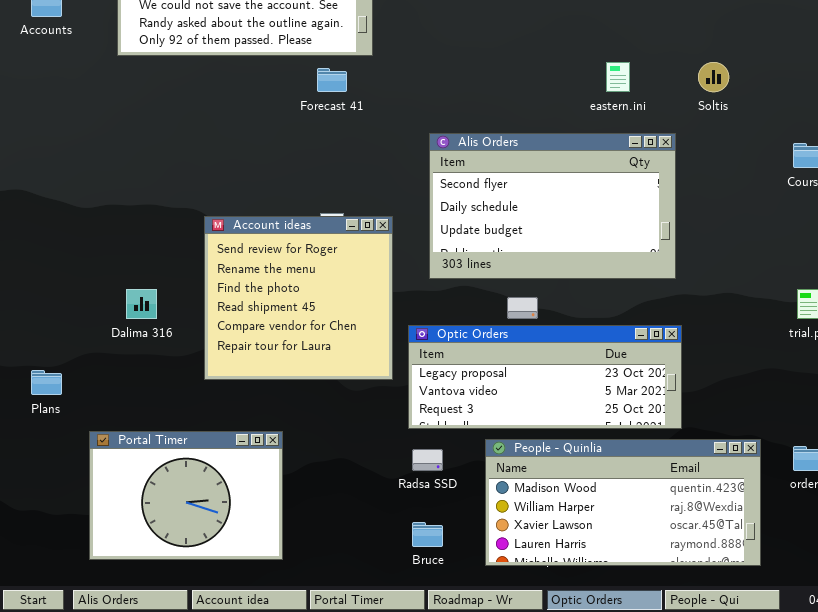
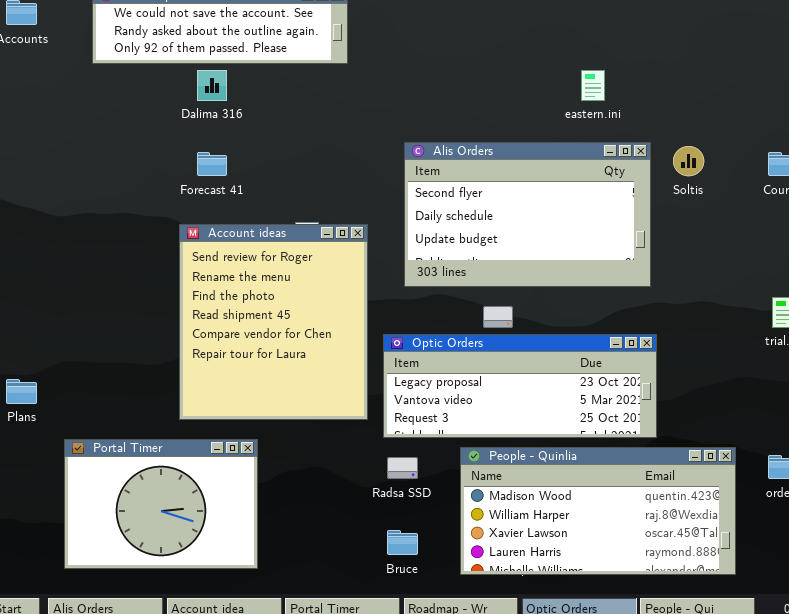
Soltis: [698,62,729,92] -> [673,146,704,176], moved
Forecast 41: [317,68,347,92] -> [197,152,227,176], moved
Account ideas: [204,216,393,380] -> [179,224,368,420], resized
Dalima 316: [126,289,157,319] -> [197,70,227,101], moved

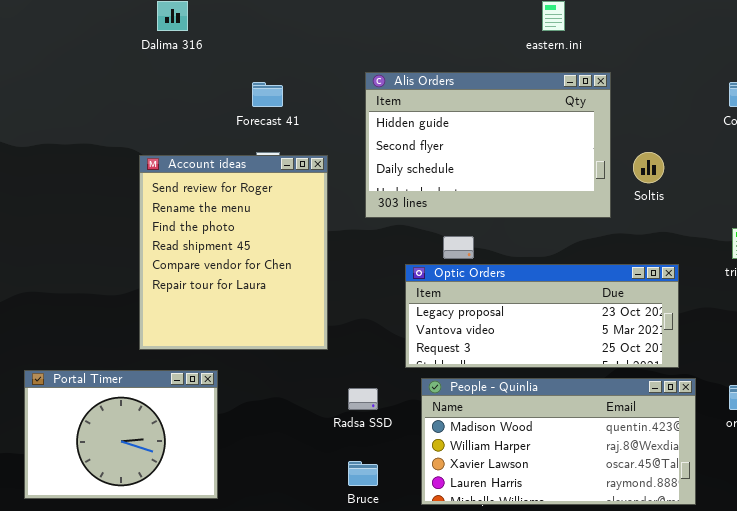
Alis Orders: [404,142,651,287] -> [365,72,611,218], scrolled up 1 row
Soltis: [673,146,704,176] -> [633,152,664,183], moved
Forecast 41: [197,152,227,176] -> [252,82,283,107], moved
Optic Orders: [383,334,657,438] -> [405,264,679,368], moved

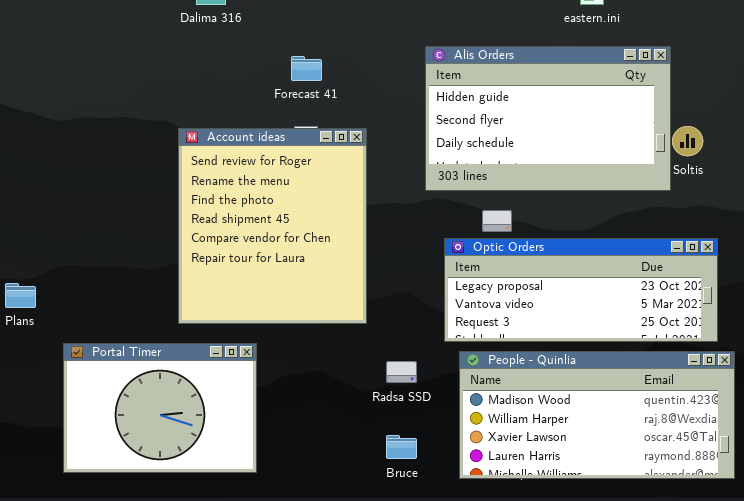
Alis Orders: [365,72,611,218] -> [425,46,671,191], moved

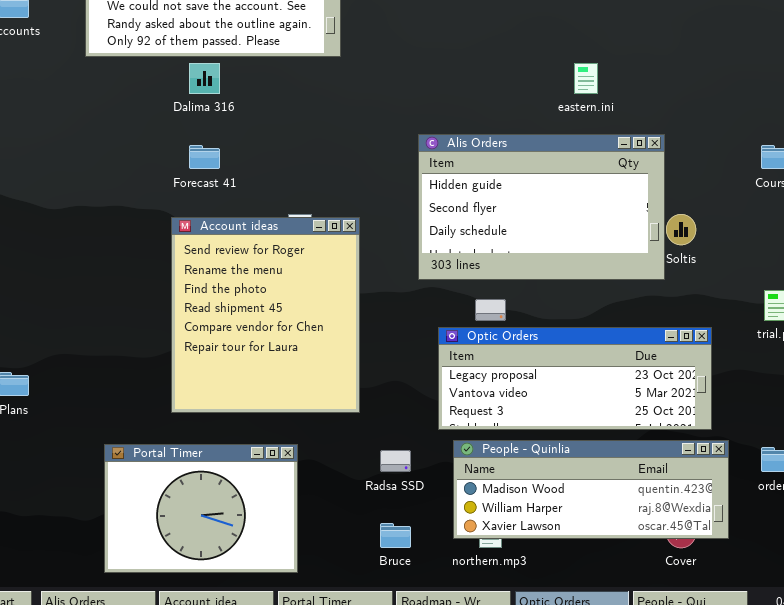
Forecast 41: [291,56,322,81] -> [189,145,220,169], moved
Portal Timer: [63,343,257,473] -> [104,444,298,573], moved
People - Quinlia: [459,351,735,479] -> [453,440,729,539], resized

